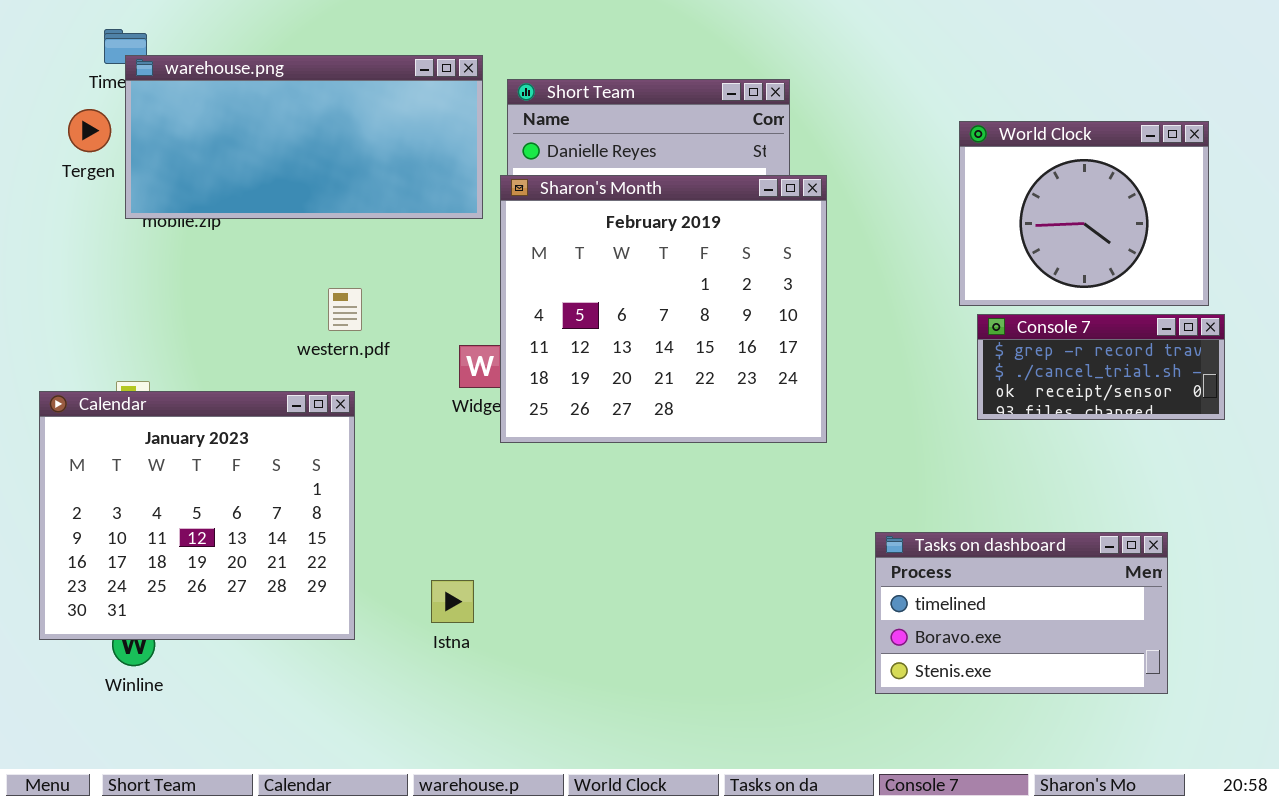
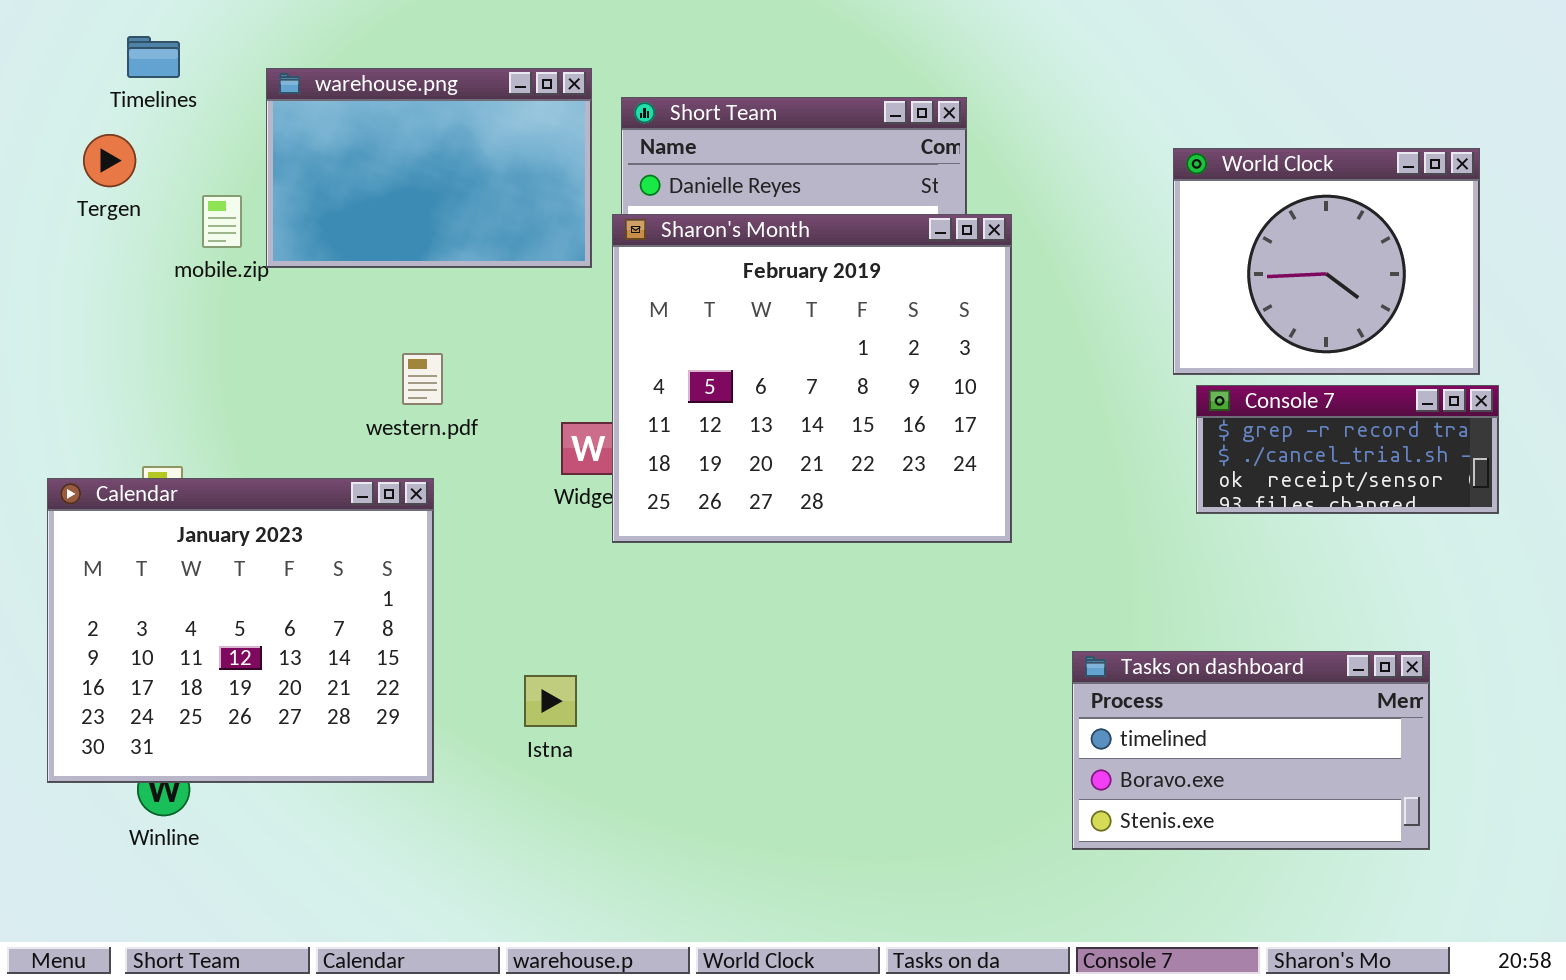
warehouse.png: [125,55,483,219] -> [266,68,592,268], resized
Istna: [431,580,474,623] -> [524,675,577,727], moved

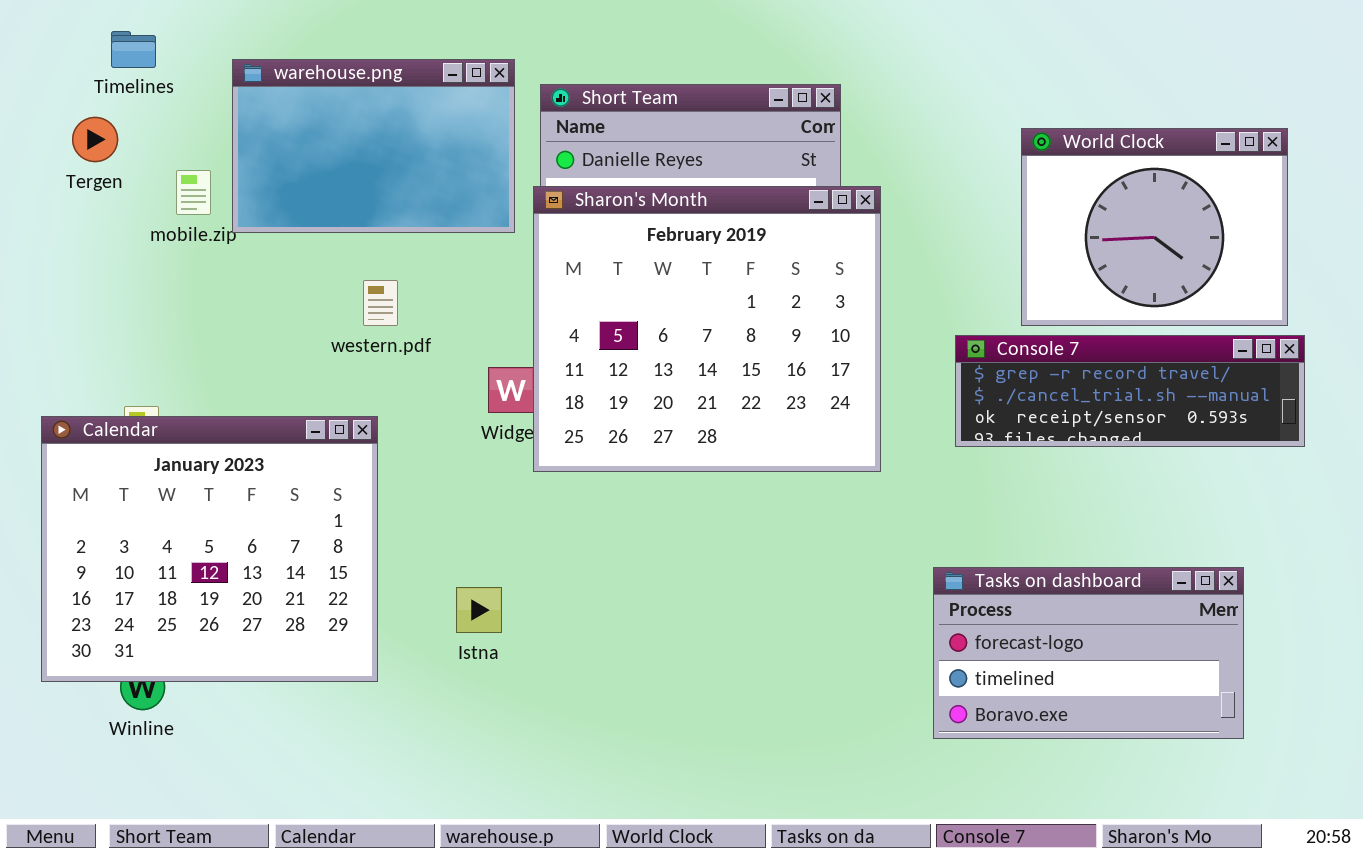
western.pdf: [402,353,443,405] -> [363,280,398,326], moved
Console 7: [1196,385,1499,514] -> [955,335,1305,447], resized
Tasks on dashboard: [1072,651,1430,850] -> [933,567,1244,739], scrolled up 1 row

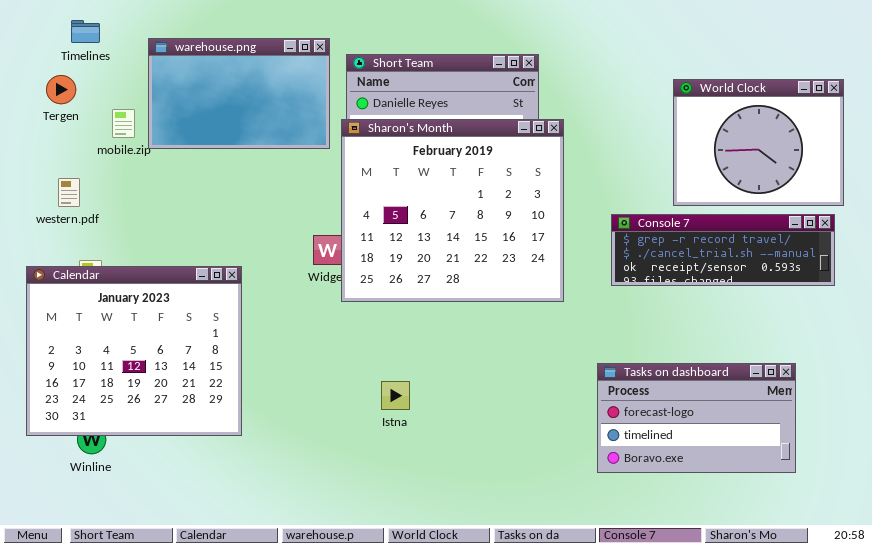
World Clock: [1021,128,1288,326] -> [673,79,844,206], moved
western.pdf: [363,280,398,326] -> [58,178,80,207], moved
Istna: [456,587,502,633] -> [381,381,410,410], moved

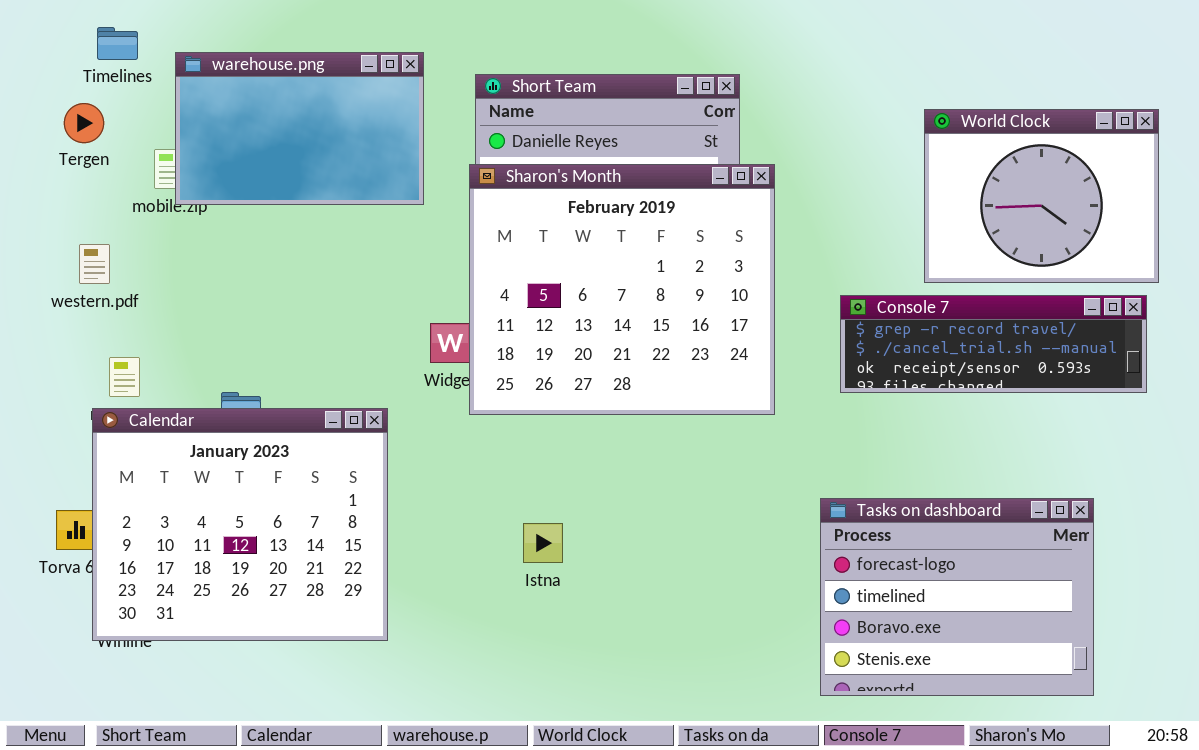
warehouse.png: [148,38,330,149] -> [175,52,424,205], moved
Calendar: [26,266,242,436] -> [92,408,388,641], moved
Tasks on dashboard: [597,363,796,473] -> [820,498,1094,696], resized

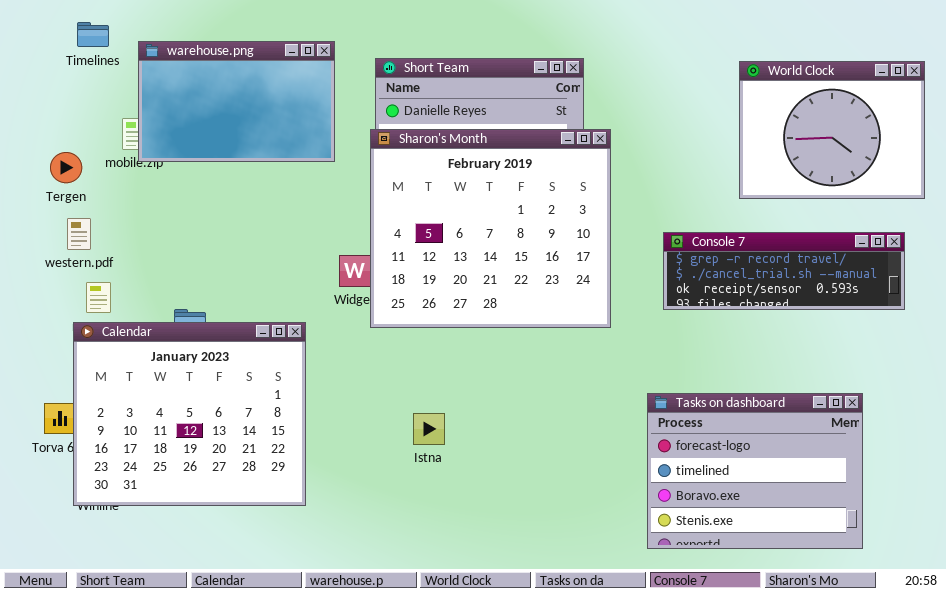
Tergen: [64,103,104,143] -> [50,152,82,183], moved
World Clock: [924,109,1159,283] -> [739,61,925,199], moved
western.pdf: [79,244,110,284] -> [67,218,91,250], moved

